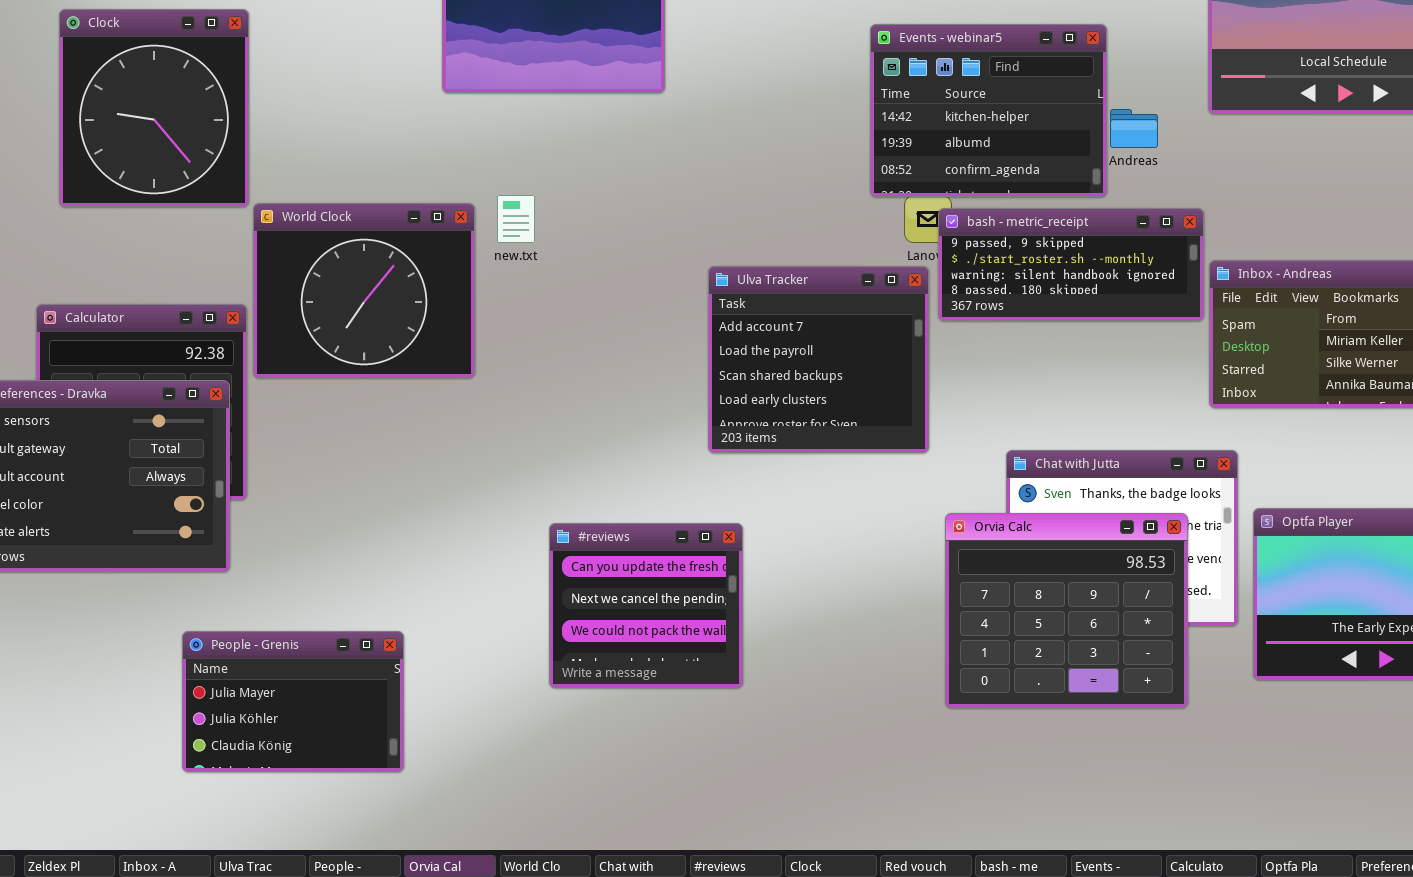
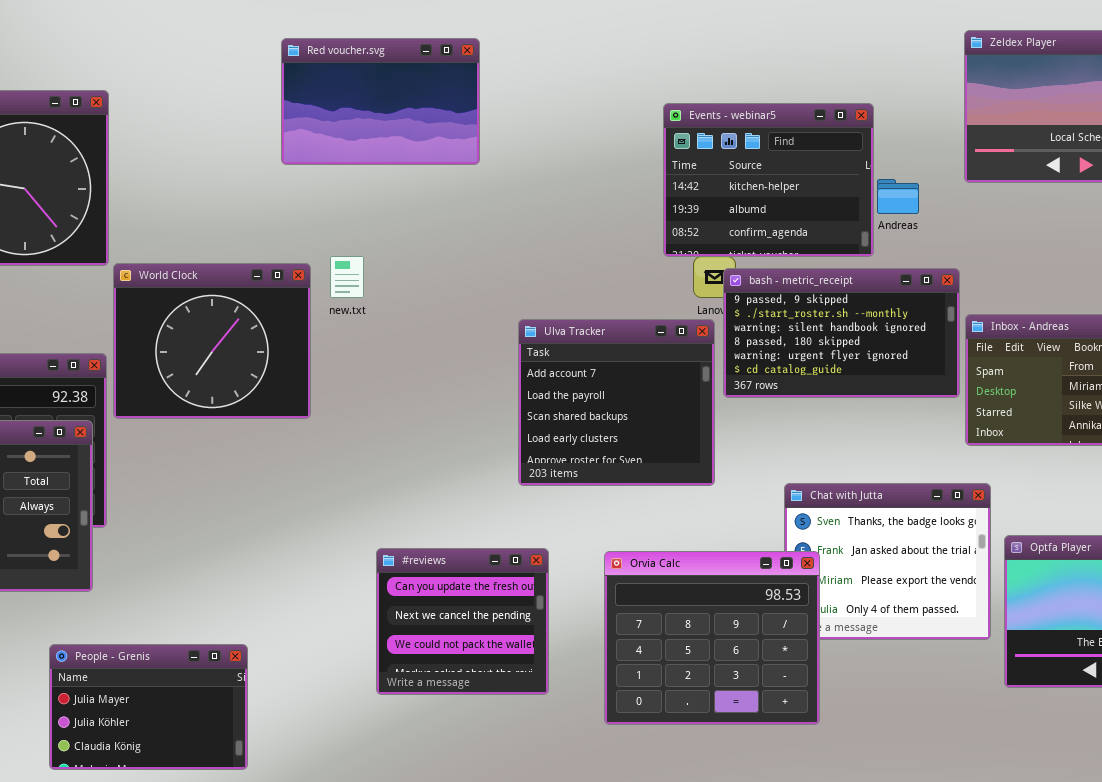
bash - metric_receipt: [938,208,1204,321] -> [723,268,960,398], resized
Orvia Calc: [945,513,1188,708] -> [604,551,820,725], moved

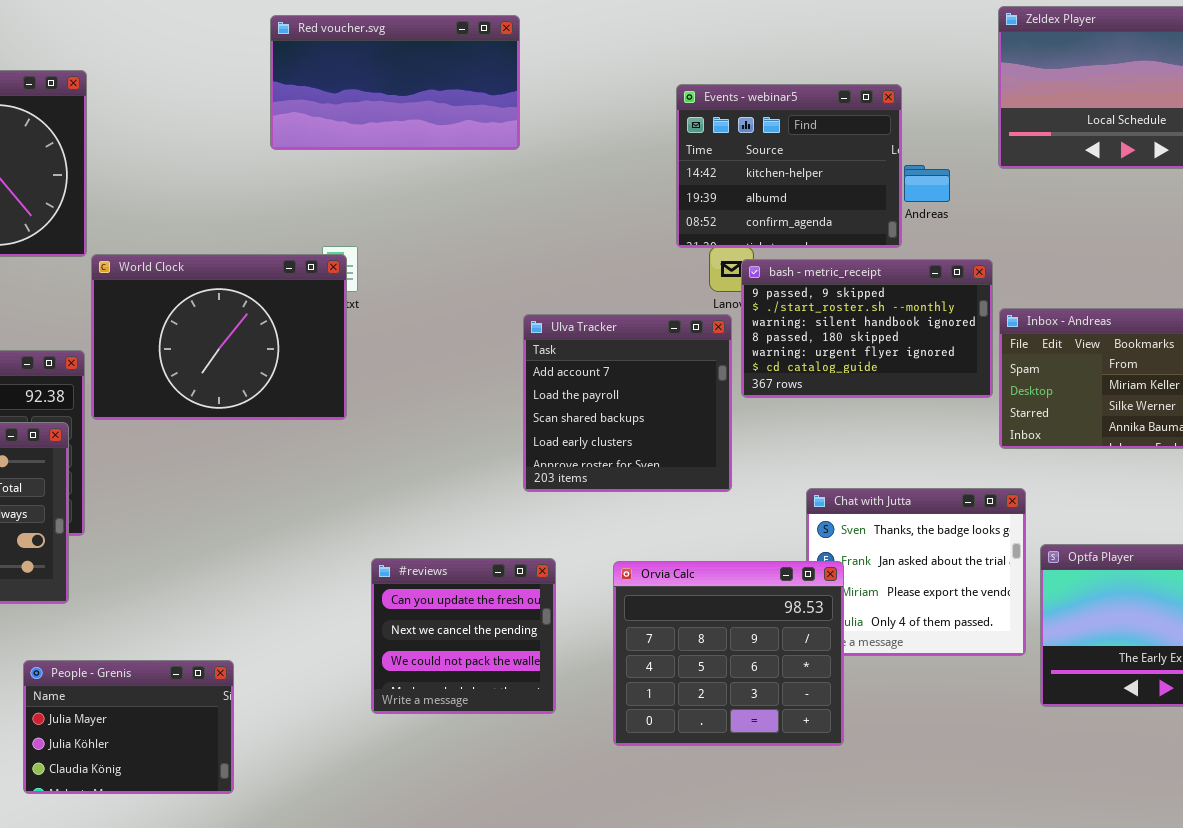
Red voucher.svg: [281,38,480,165] -> [270,15,520,150], resized
World Clock: [113,263,311,419] -> [91,254,347,420], resized

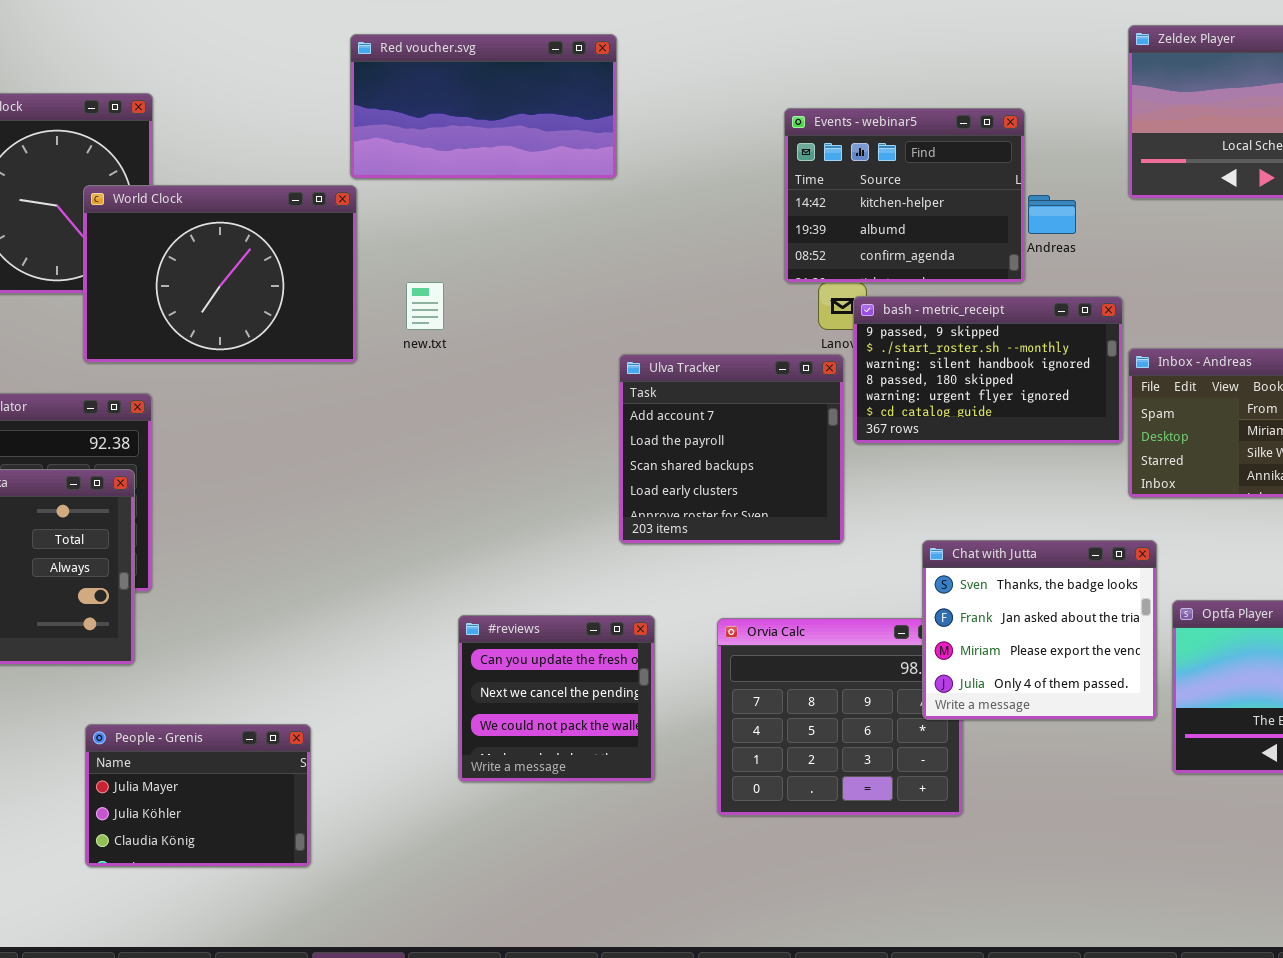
World Clock: [91,254,347,420] -> [83,185,357,363], moved
Chat with Jutta: [806,488,1026,656] -> [922,540,1157,720], raised

